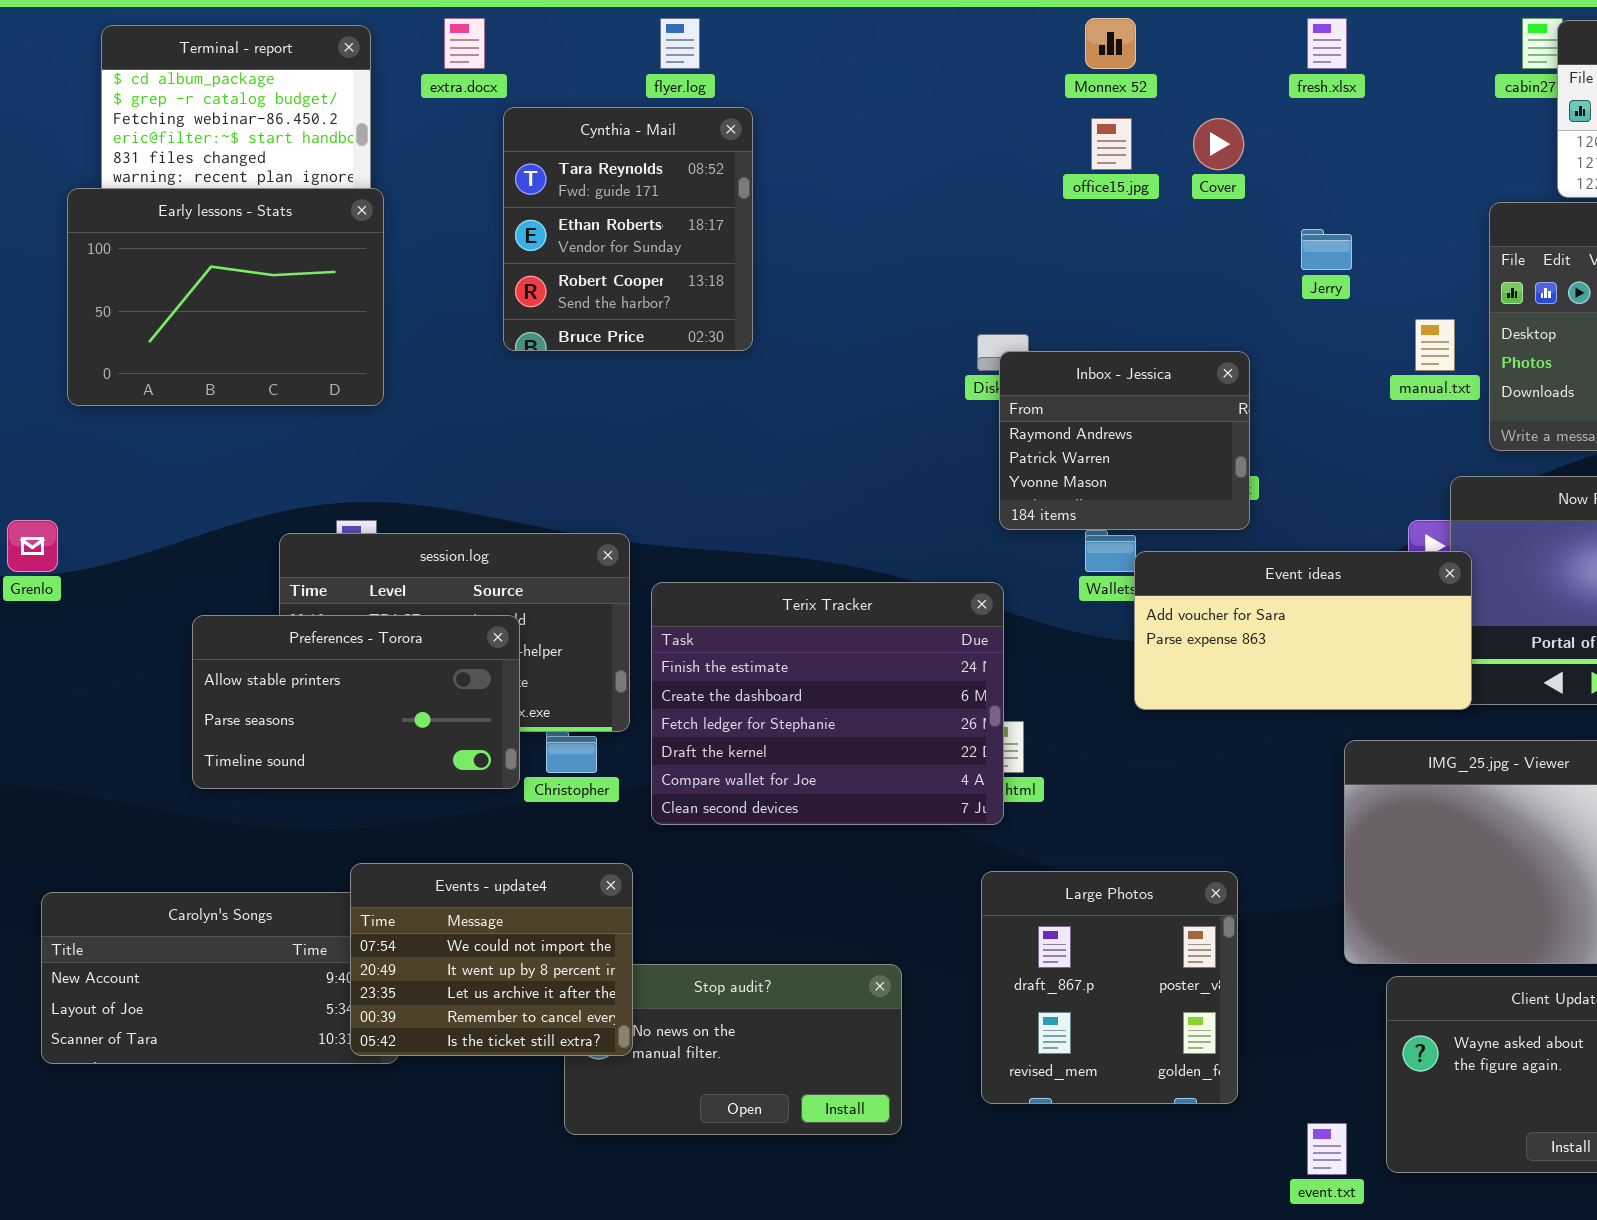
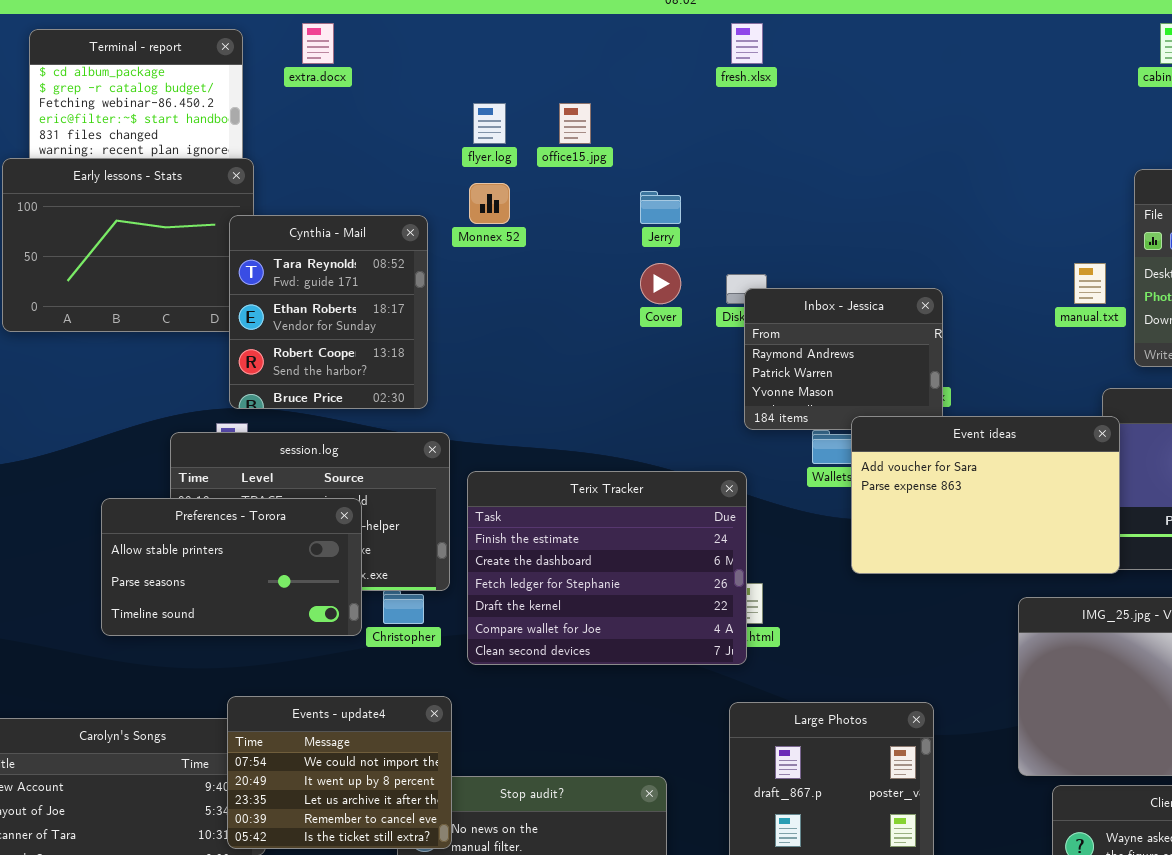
flyer.log: [660,18,700,69] -> [473,103,506,144], moved
Monnex 52: [1085,18,1136,69] -> [469,183,510,224], moved
fresh.xlsx: [1307,18,1347,69] -> [731,23,763,64], moved
Cynthia - Mail: [503,107,753,351] -> [229,215,428,409], moved
office15.jpg: [1091,118,1132,170] -> [559,103,591,144], moved
Cover: [1193,118,1244,170] -> [640,263,681,304], moved
Jerry: [1301,229,1352,270] -> [640,191,681,224], moved
Event ideas: [1134,551,1472,710] -> [851,416,1120,574], resized

